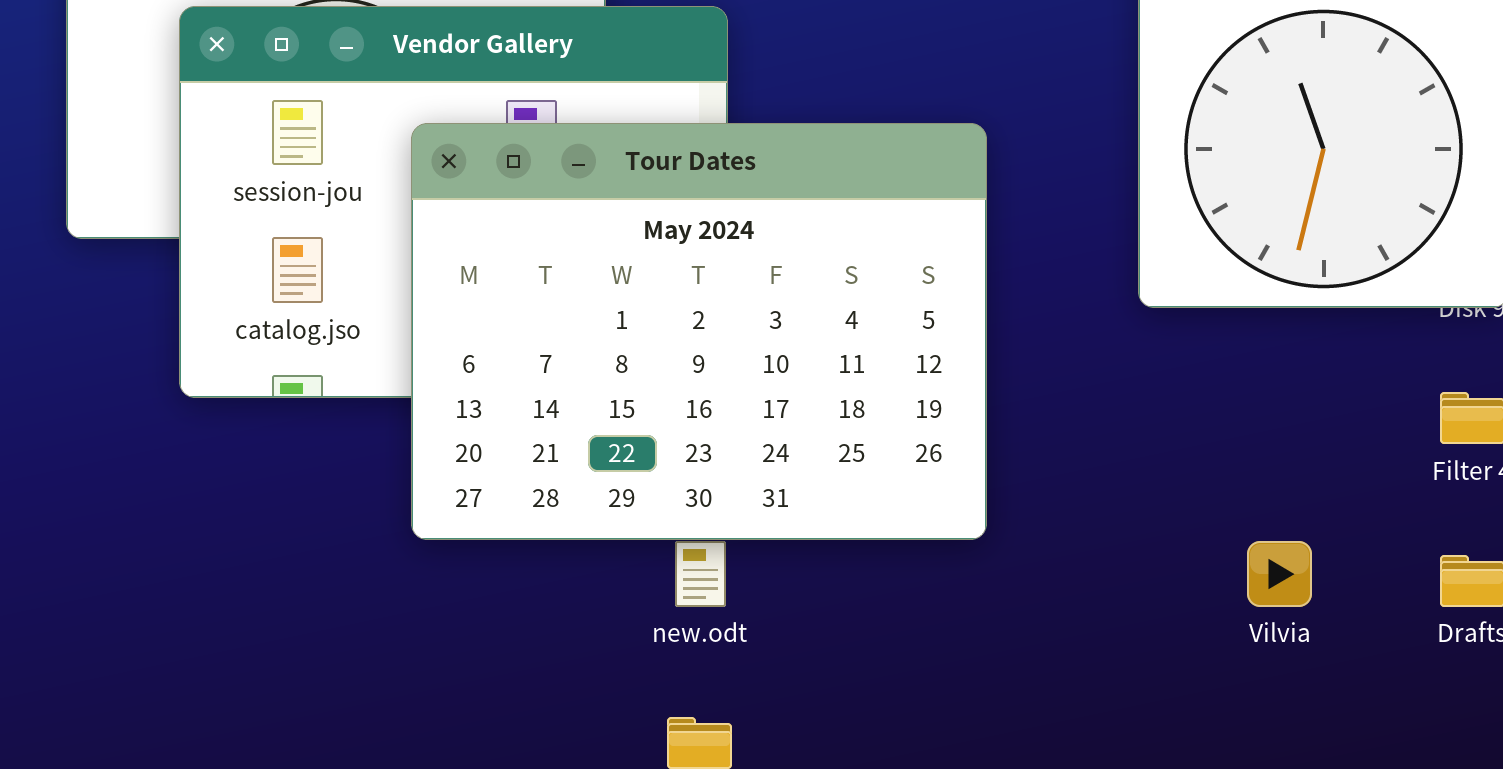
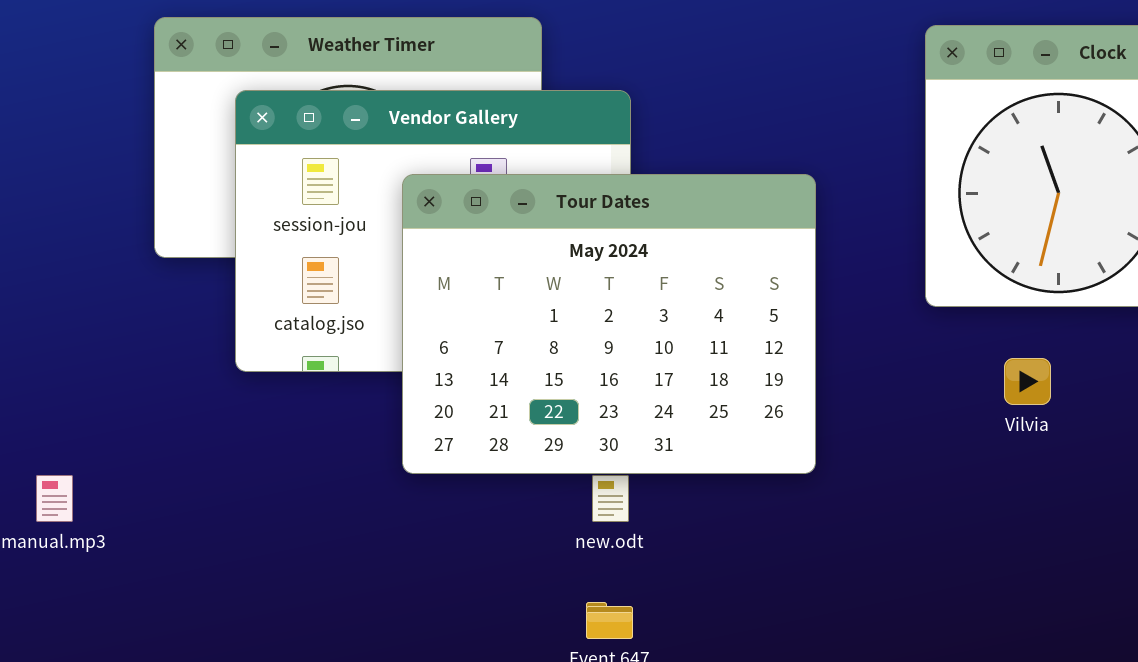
Vilvia: [1247,541,1312,607] -> [1004,358,1051,405], moved

